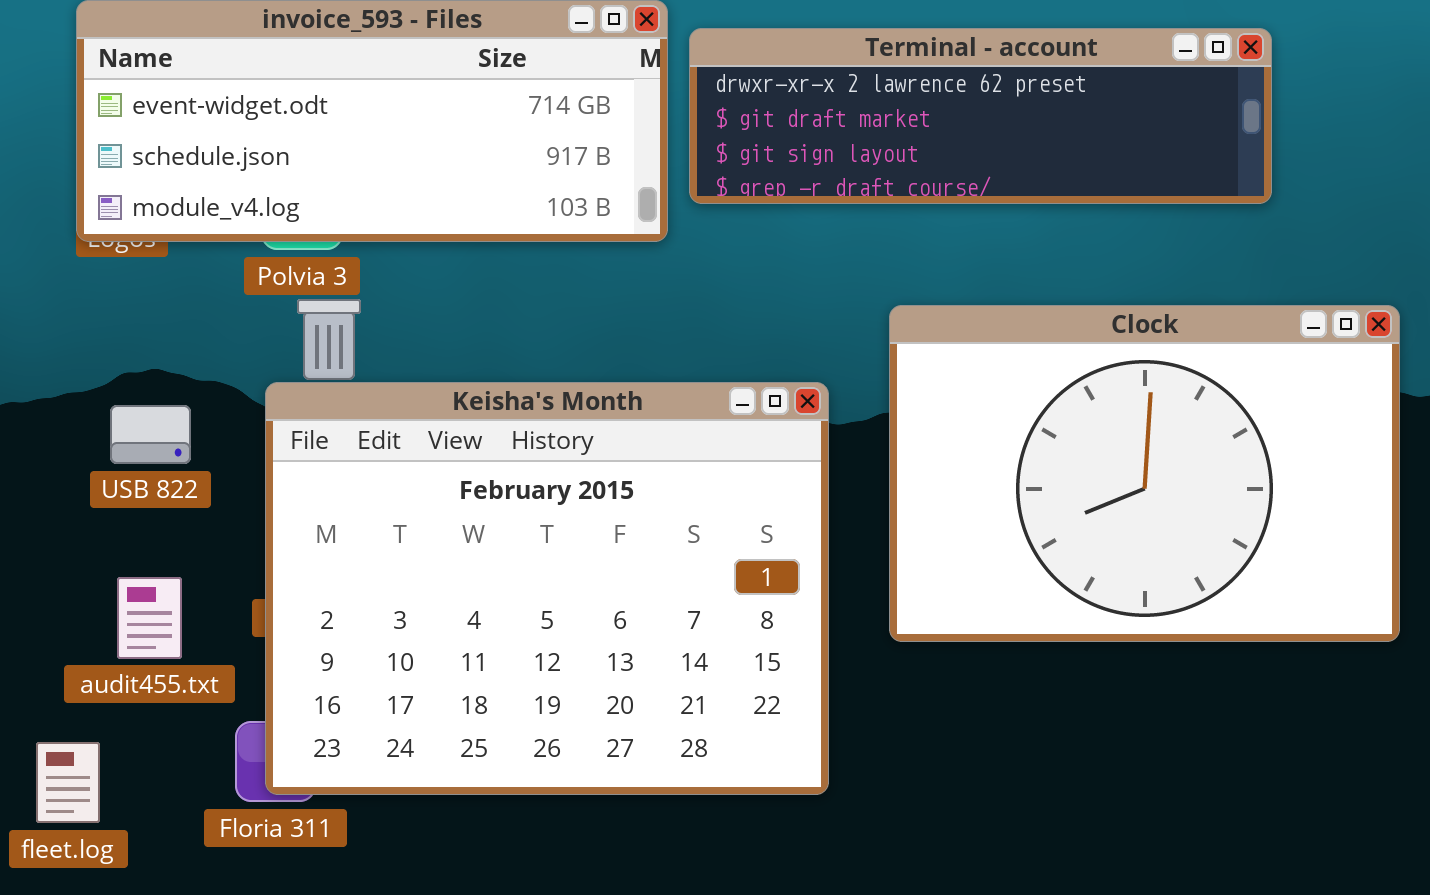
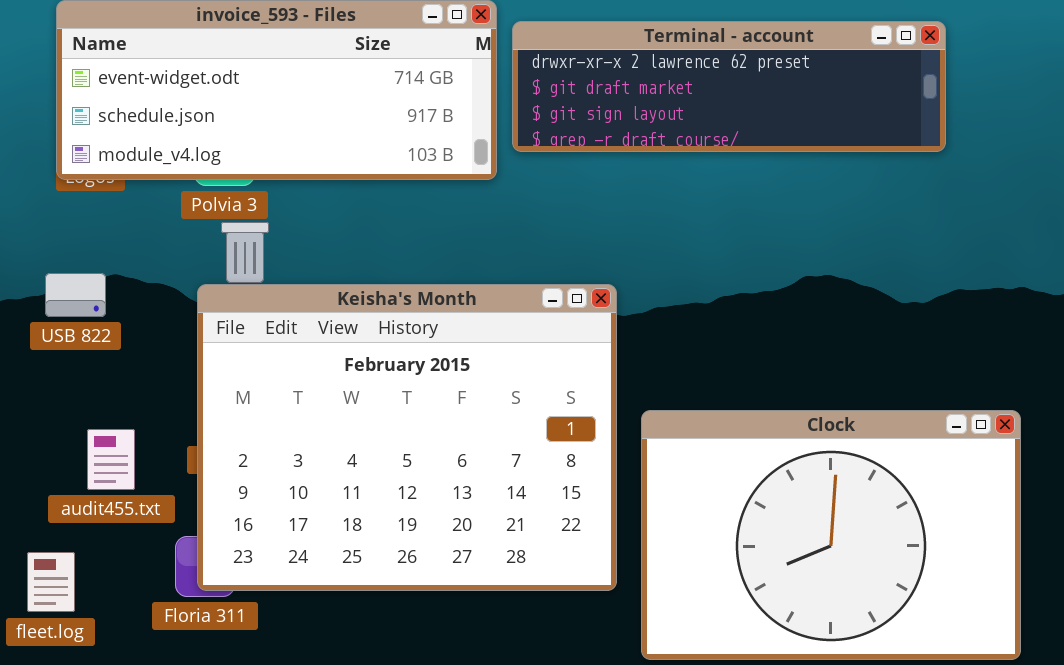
Clock: [889,305,1400,642] -> [641,410,1021,660], moved
USB 822: [110,405,191,464] -> [45,273,106,317], moved

